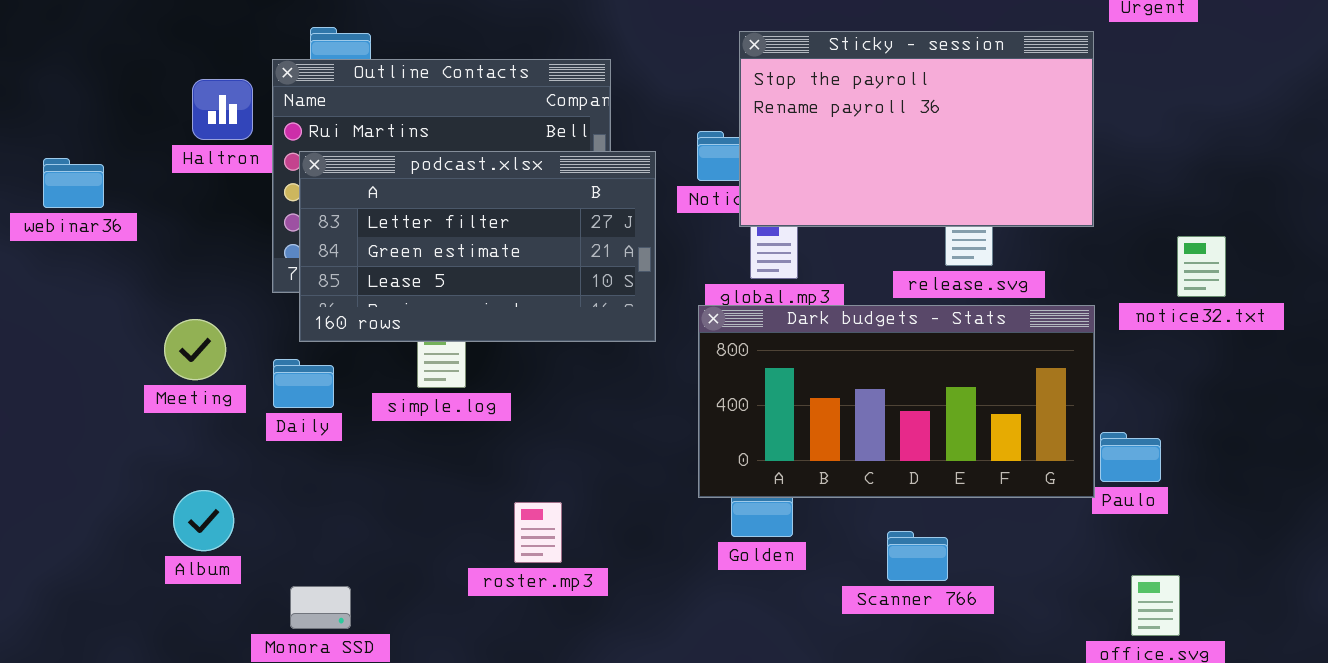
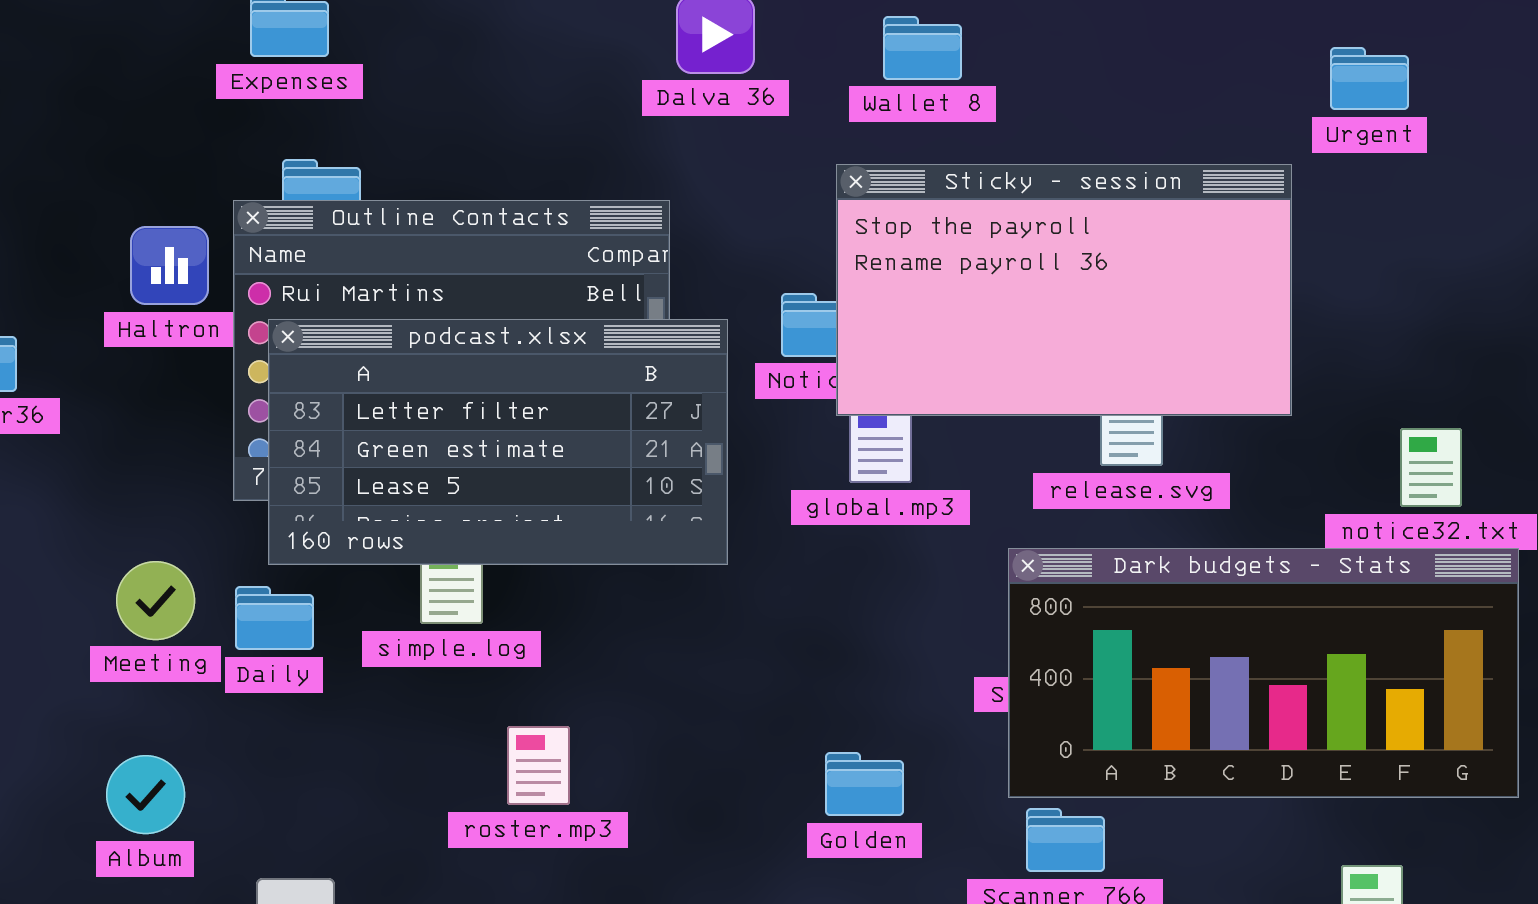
Dark budgets - Stats: [698,305,1095,498] -> [1008,548,1519,798], moved
Meeting: [164,319,226,380] -> [116,561,195,640], moved
roster.mp3: [514,502,562,563] -> [507,726,570,805], moved

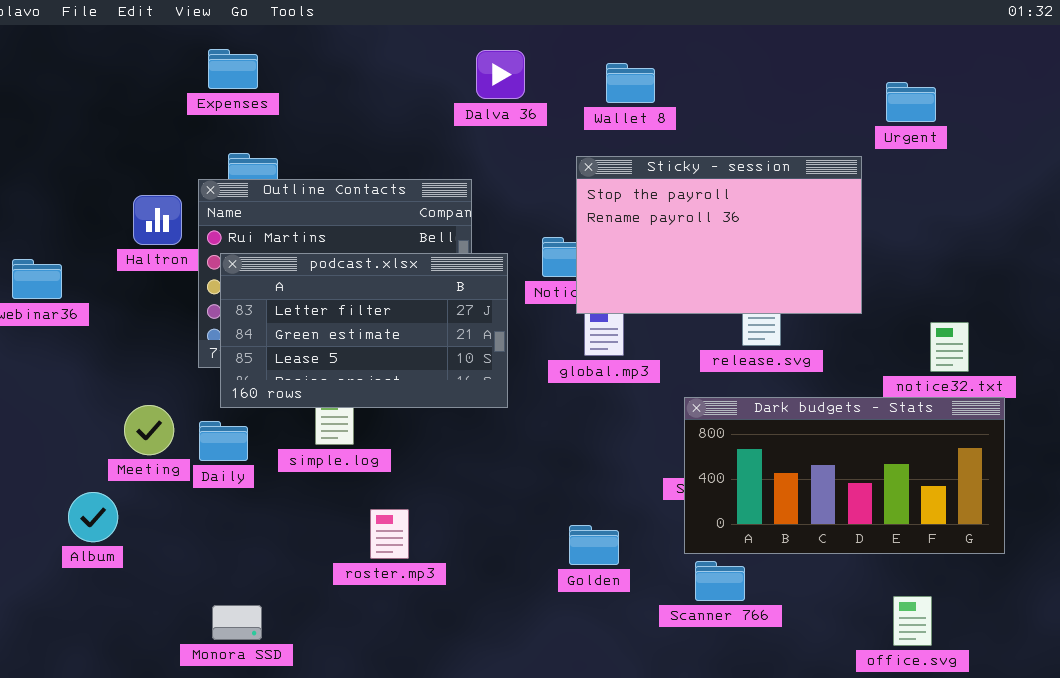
Album: [106,755,185,834] -> [68,492,118,542], moved

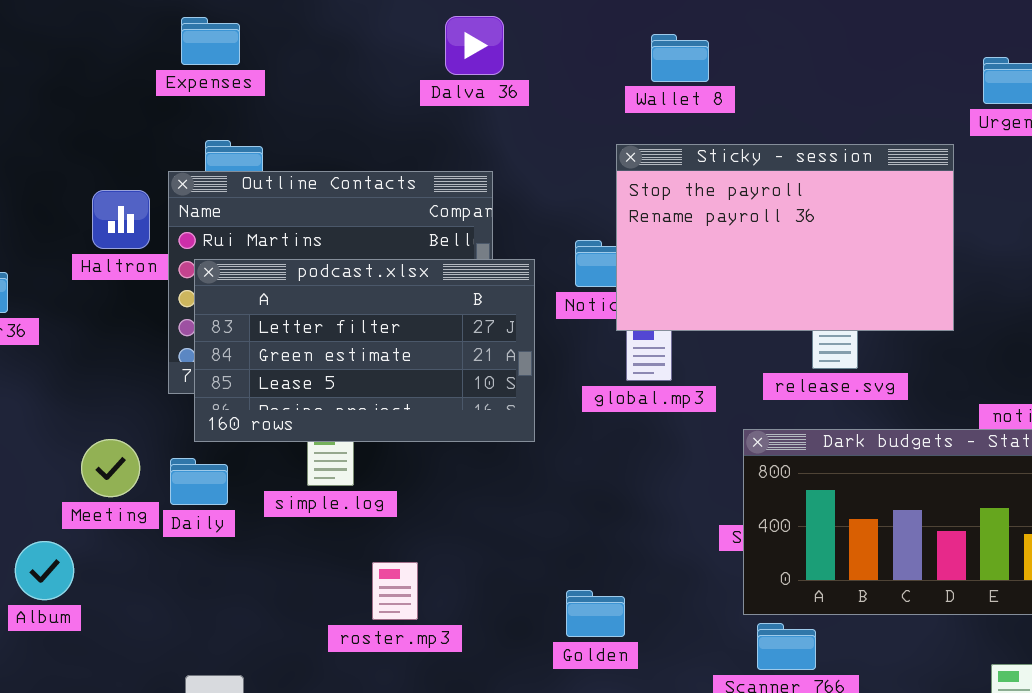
Dalva 36: [476,50,525,99] -> [445,16,504,75], moved
Golden: [569,525,619,565] -> [566,590,625,637], moved

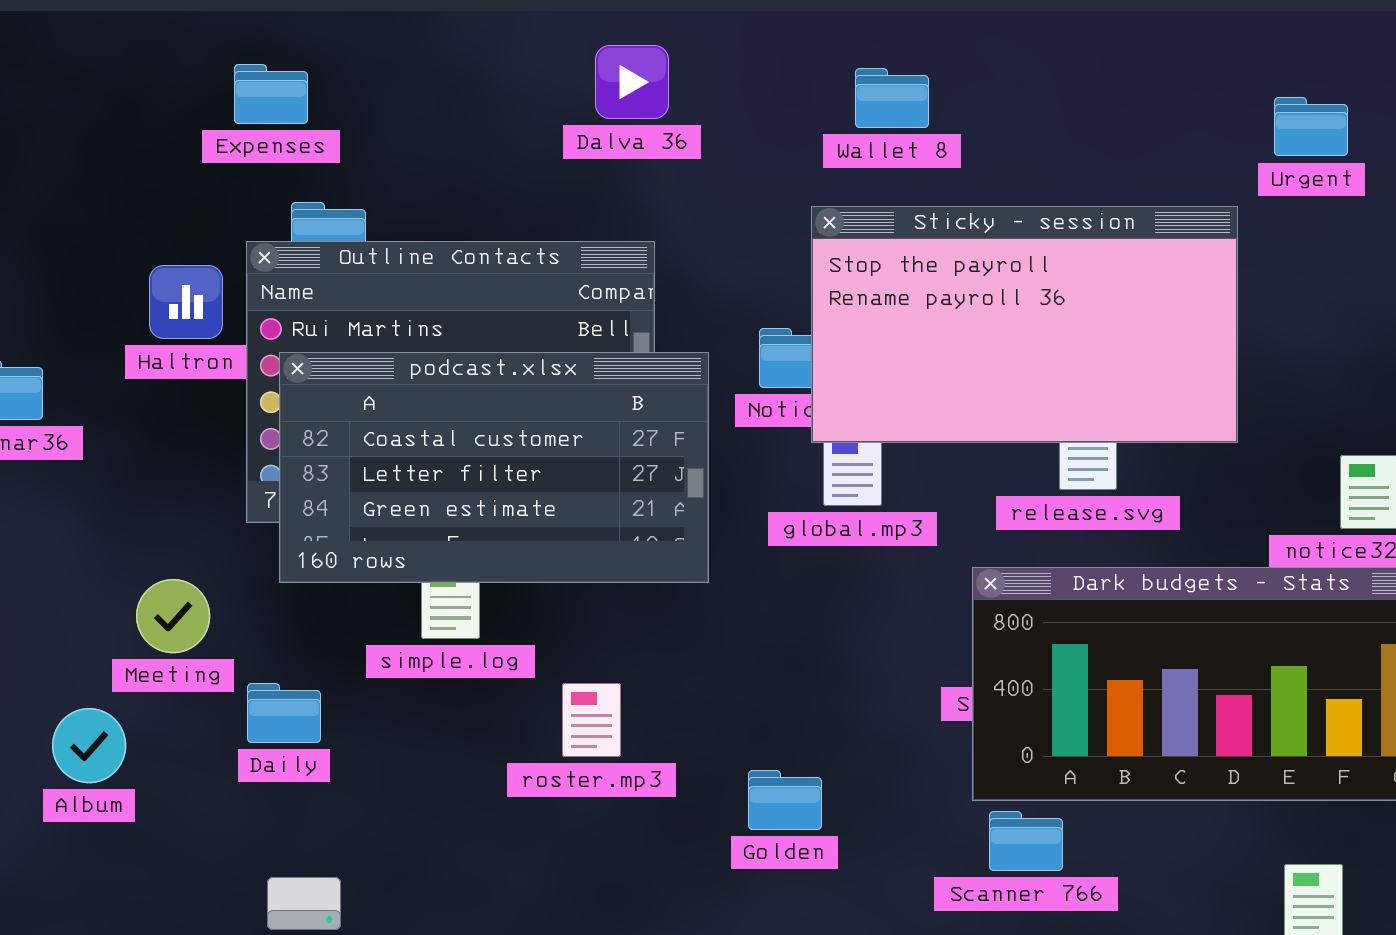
Expenses: [181,17,240,65] -> [234,64,308,124], moved
podcast.xlsx: [194,259,535,442] -> [279,352,709,583], scrolled up 1 row
Daily: [170,458,228,505] -> [247,683,321,743], moved
roster.mp3: [372,562,418,620] -> [562,683,621,757], moved

